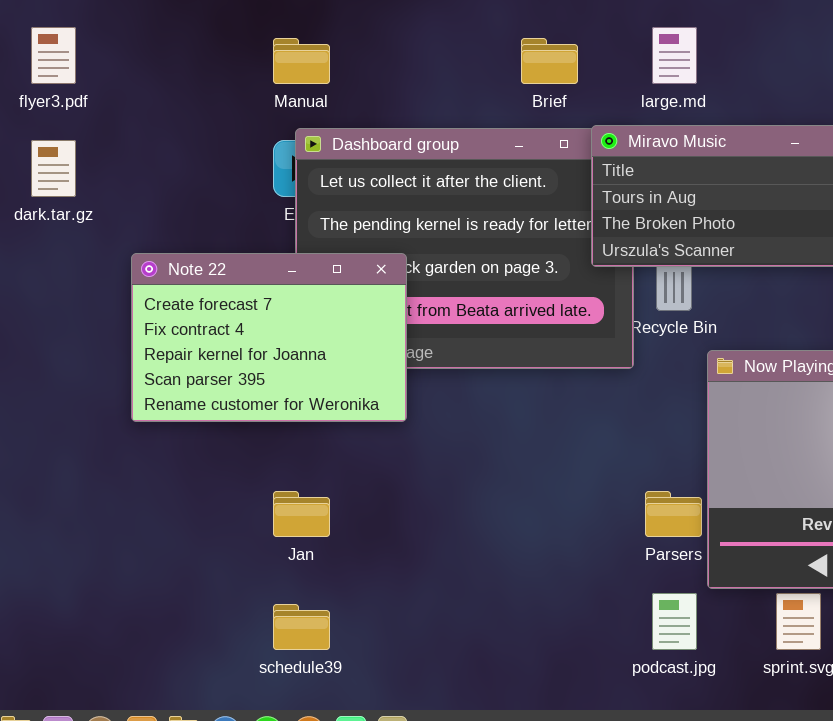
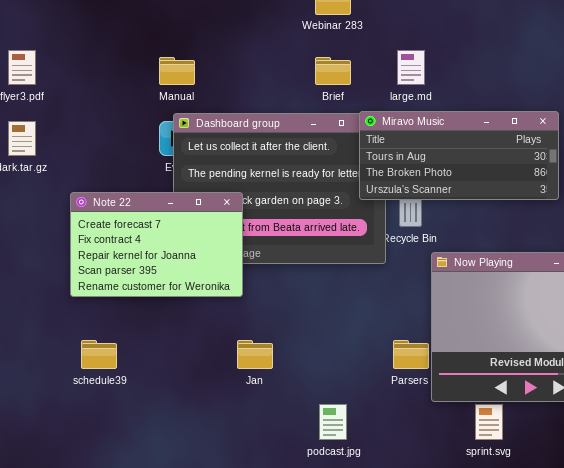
Jan: [273,491,330,537] -> [237,340,273,369], moved
podcast.jpg: [652,593,697,650] -> [319,404,347,440], moved
schedule39: [273,604,330,650] -> [81,340,117,369], moved

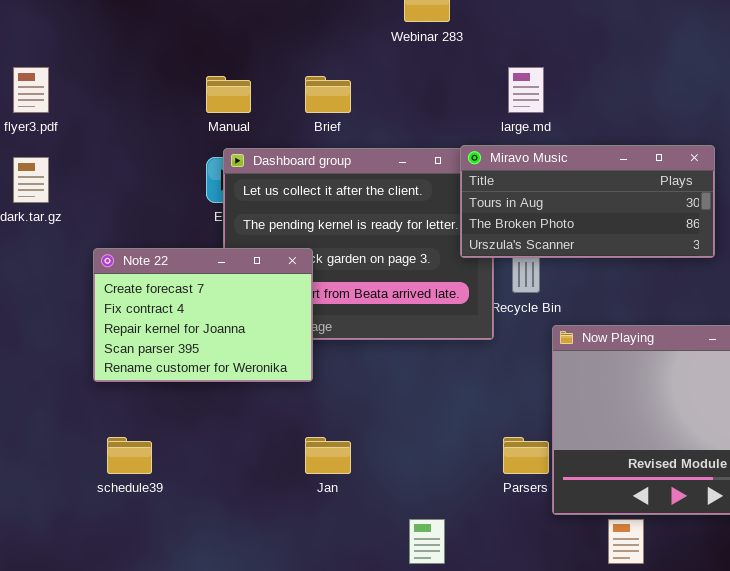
Brief: [315,57,351,85] -> [305,76,351,113], moved

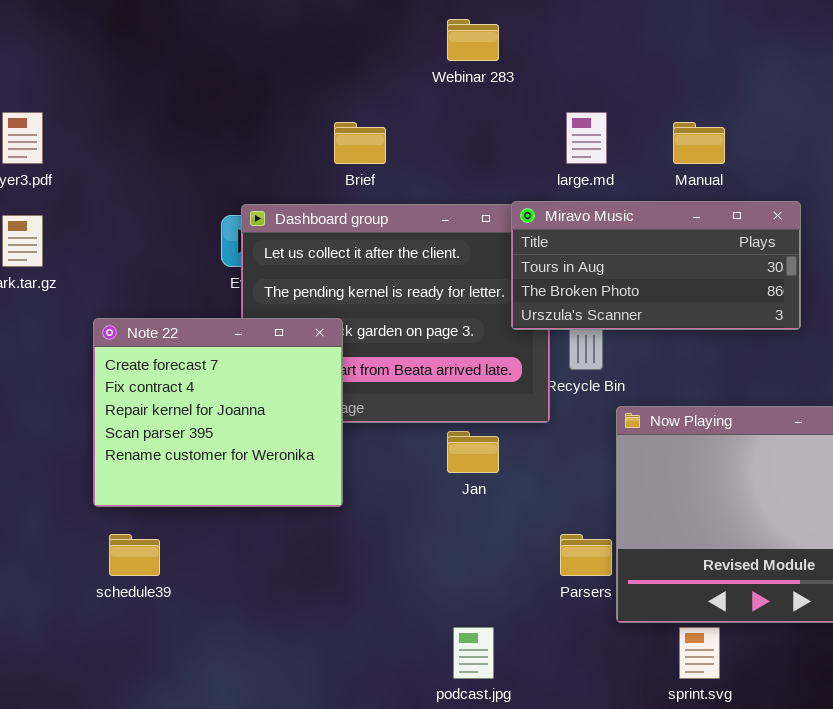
Manual: [206,76,251,113] -> [673,122,725,164], moved
Note 22: [93,248,313,382] -> [93,318,343,507], resized
Jan: [305,437,351,474] -> [447,431,499,473], moved

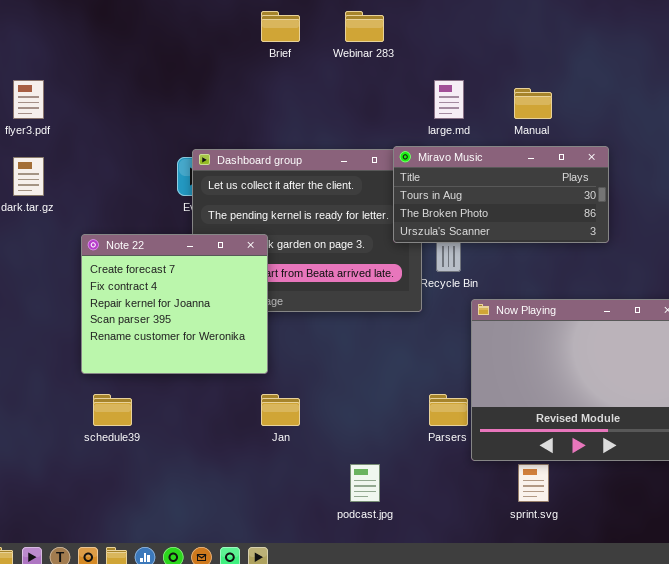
Brief: [334,122,386,164] -> [261,11,300,42], moved
Jan: [447,431,499,473] -> [261,394,300,426], moved

